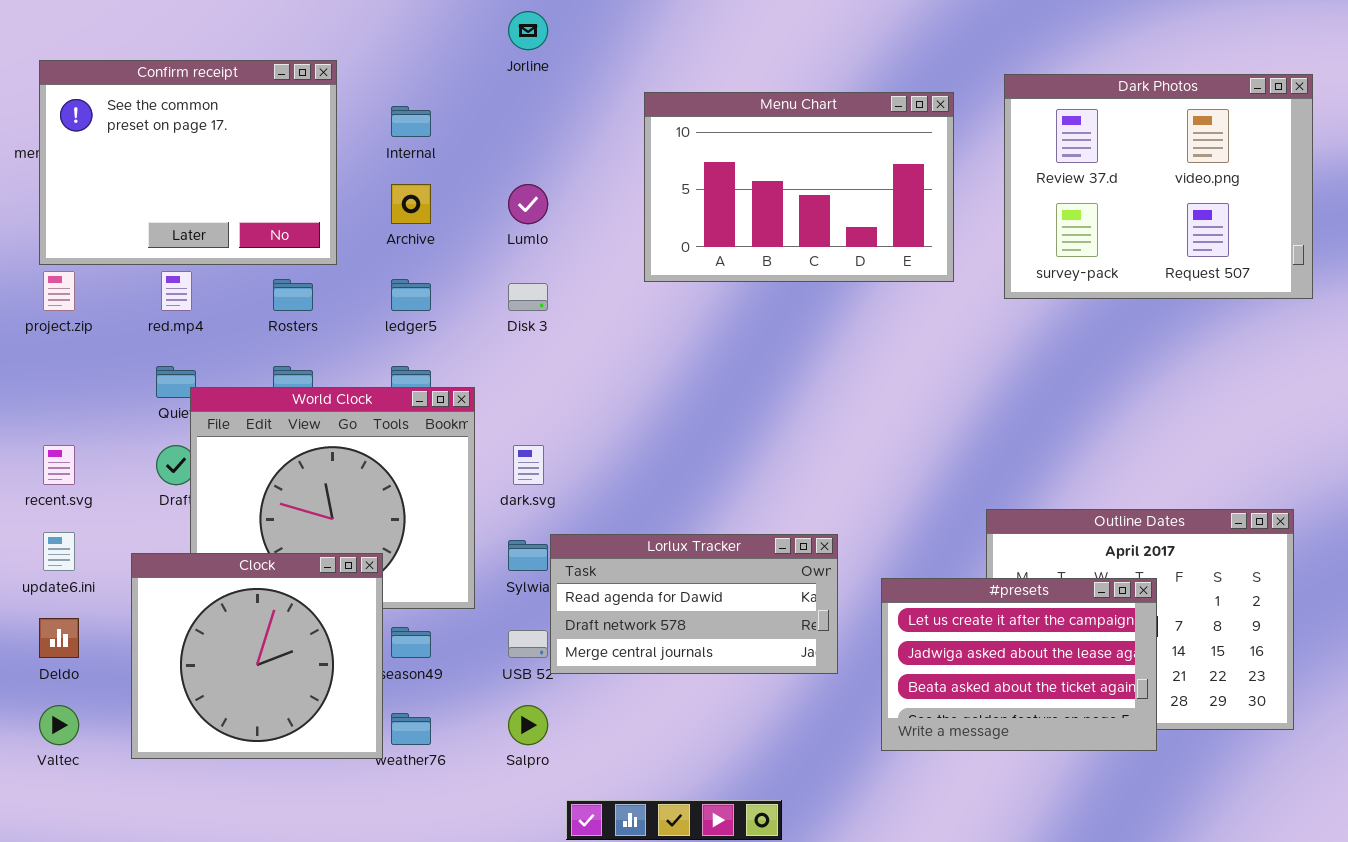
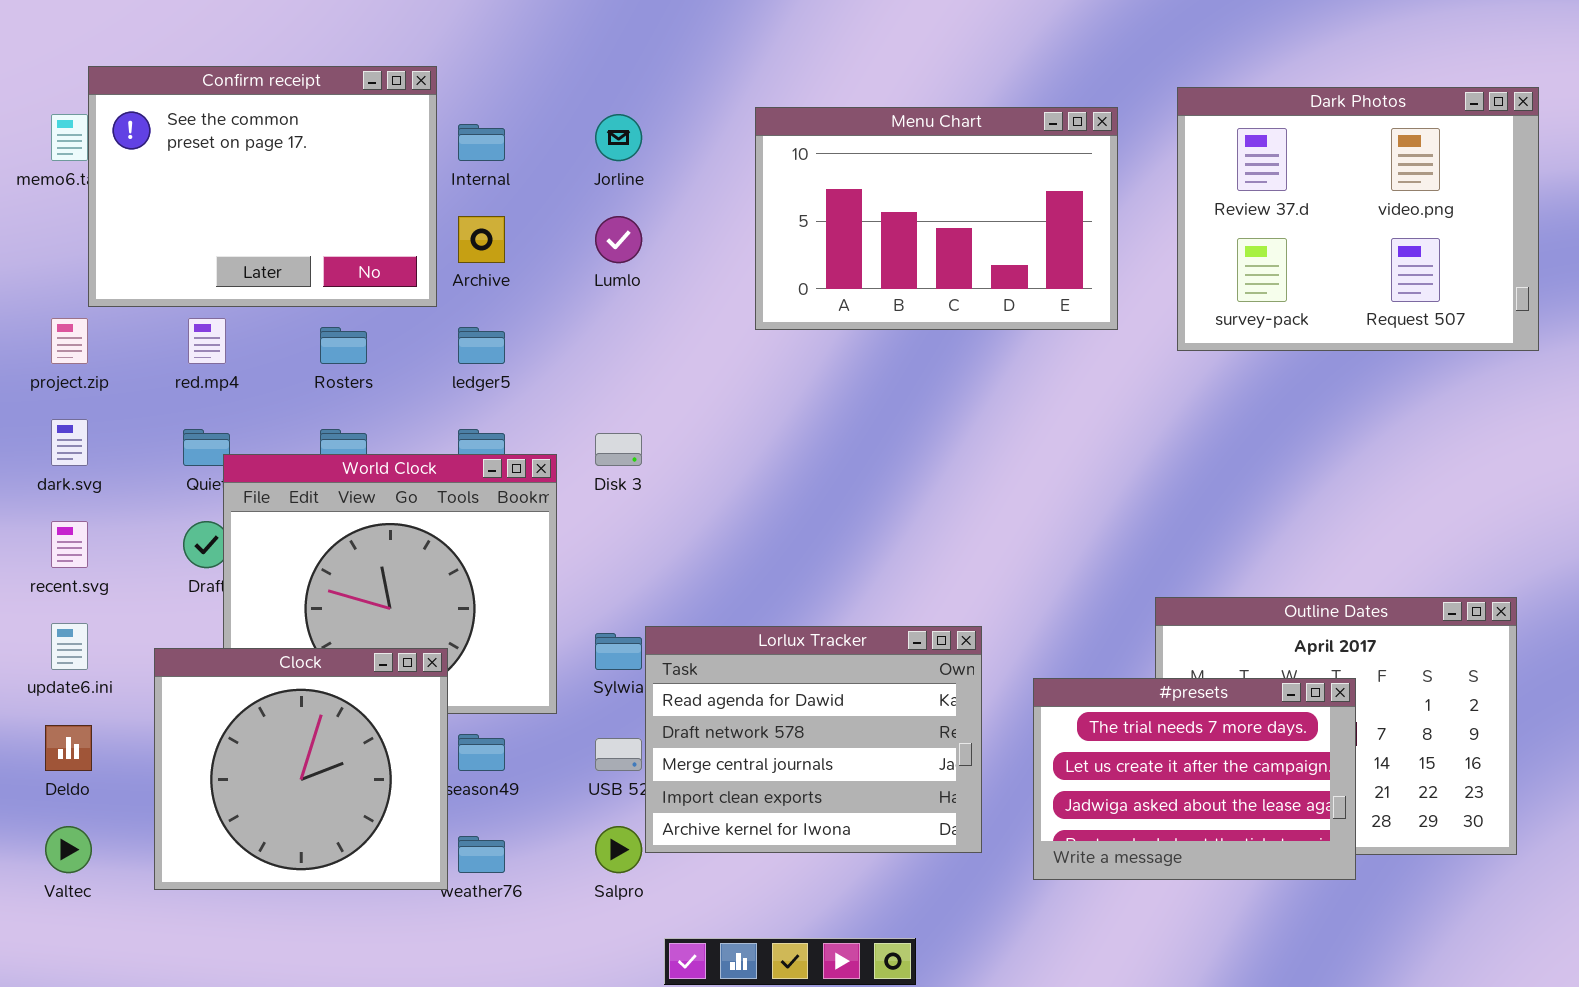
Jorline: [508,11,548,50] -> [595,114,642,161], moved
Confirm receipt: [39,60,337,265] -> [88,66,437,307], moved
Disk 3: [508,283,548,311] -> [595,433,642,466], moved
dark.svg: [513,445,544,485] -> [51,419,88,466], moved
Lorlux Tracker: [550,534,838,674] -> [645,626,982,853], resized
#presets: [881,578,1157,751] -> [1033,678,1356,880], scrolled up 1 row

